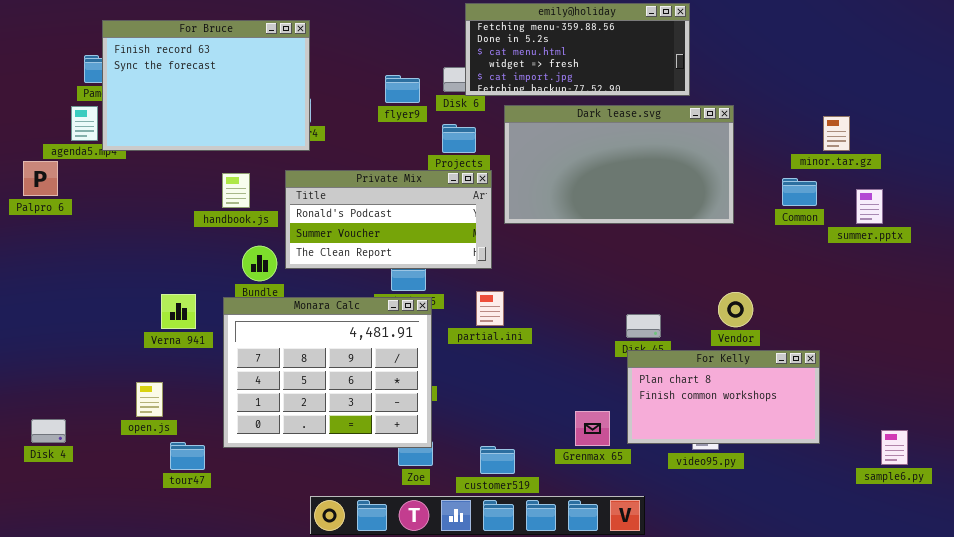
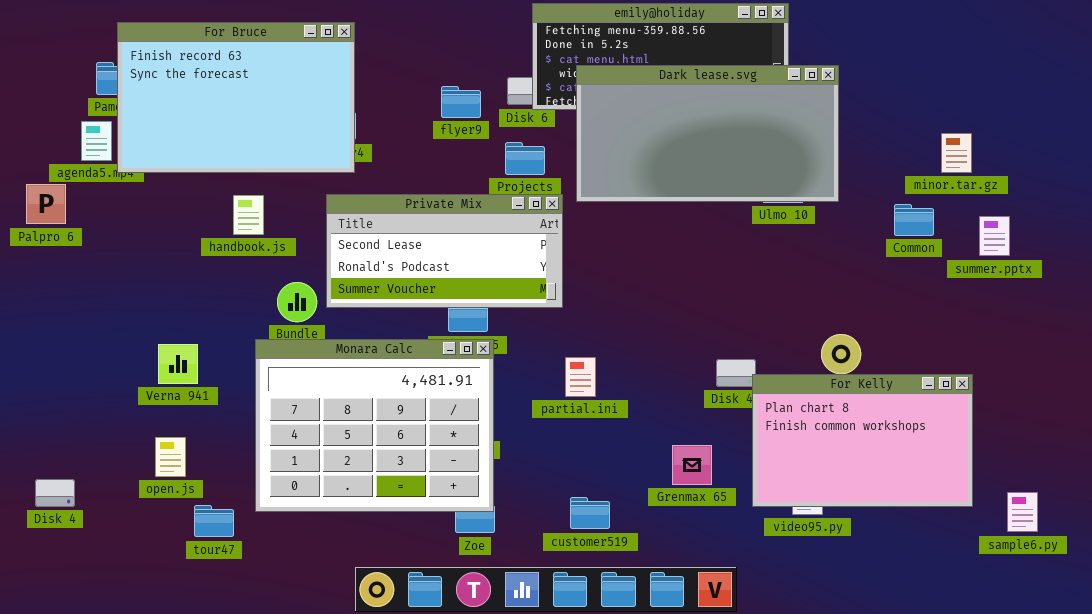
Dark lease.svg: [504,105,734,224] -> [576,65,839,202], moved
Private Mix: [285,170,492,269] -> [326,194,563,308], scrolled up 1 row
handbook.js: [222,173,250,208] -> [233,195,264,235], moved
partial.ini: [476,291,504,326] -> [565,357,596,397], moved
Verna 941: [161,294,196,329] -> [158,344,198,384], moved
For Kelly: [627,350,820,444] -> [752,374,973,507], moved, resized
Grenmax 65: [575,411,610,446] -> [672,445,712,485], moved
customer519: [480,446,515,474] -> [570,497,610,529], moved

